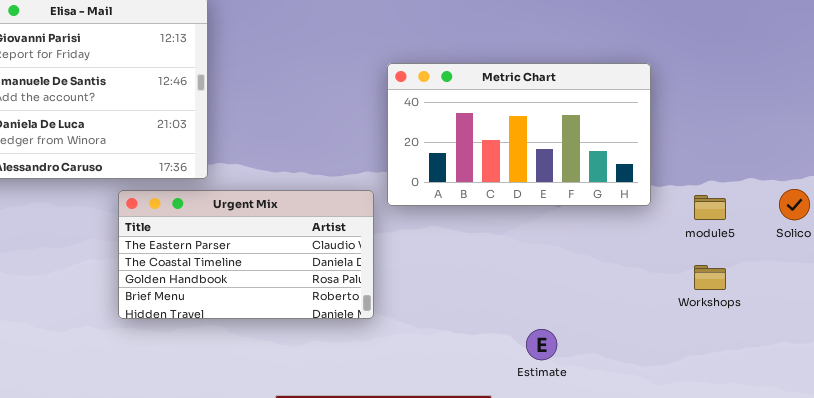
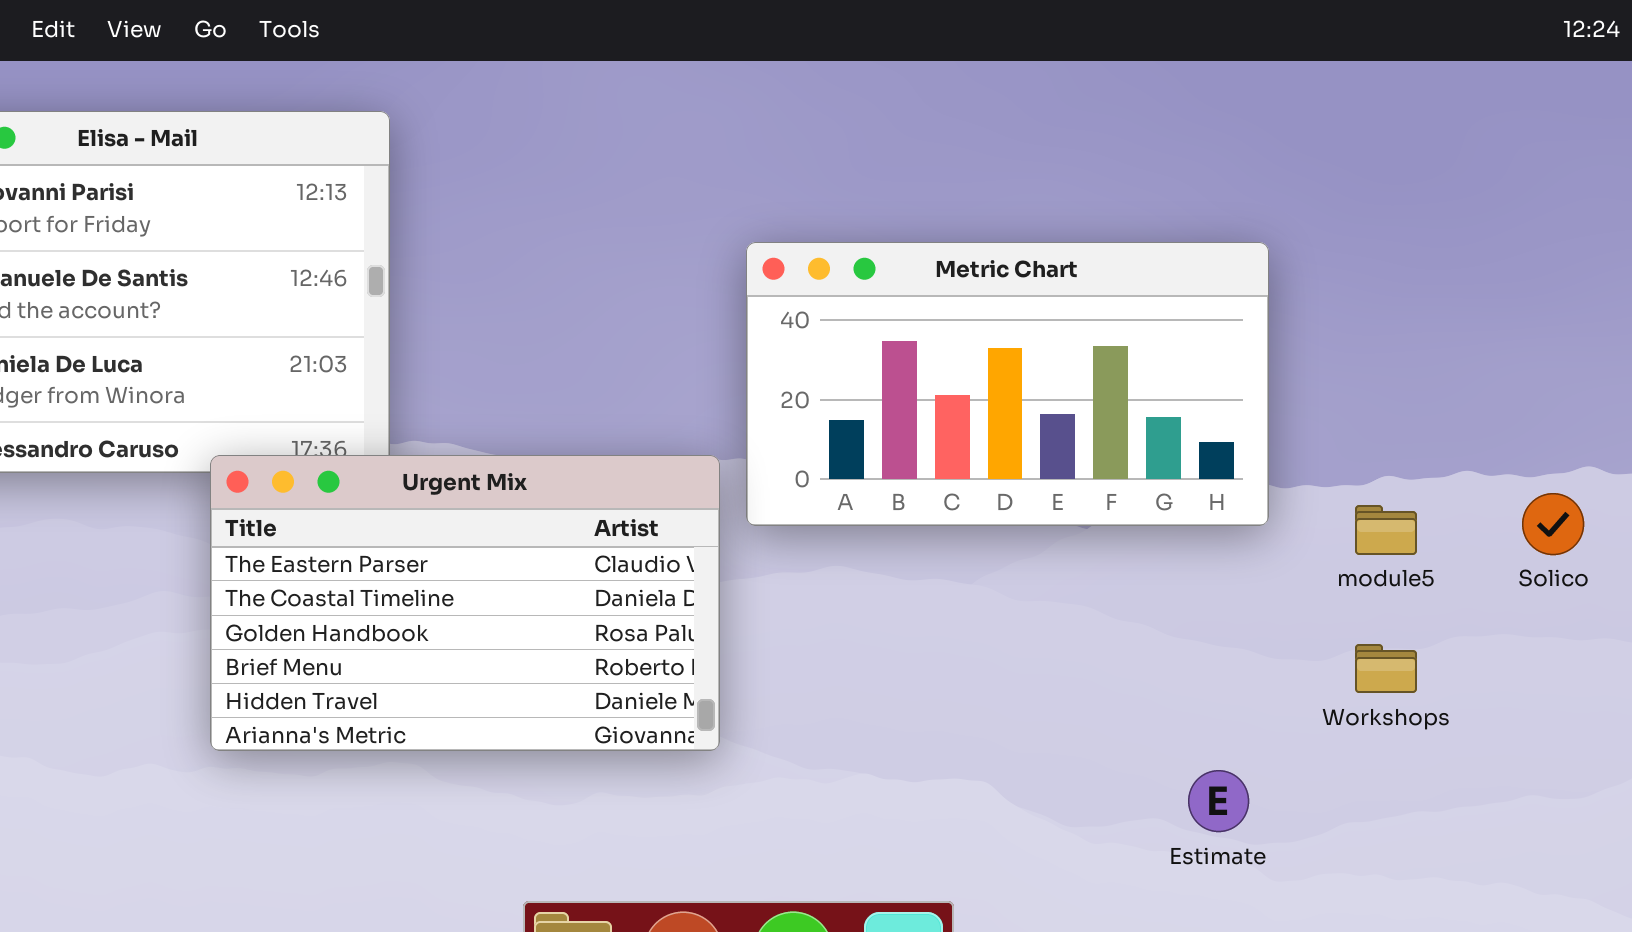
Urgent Mix: [118,190,374,319] -> [210,455,720,751], resized
Estimate: [526,329,557,360] -> [1188,770,1249,832], moved

